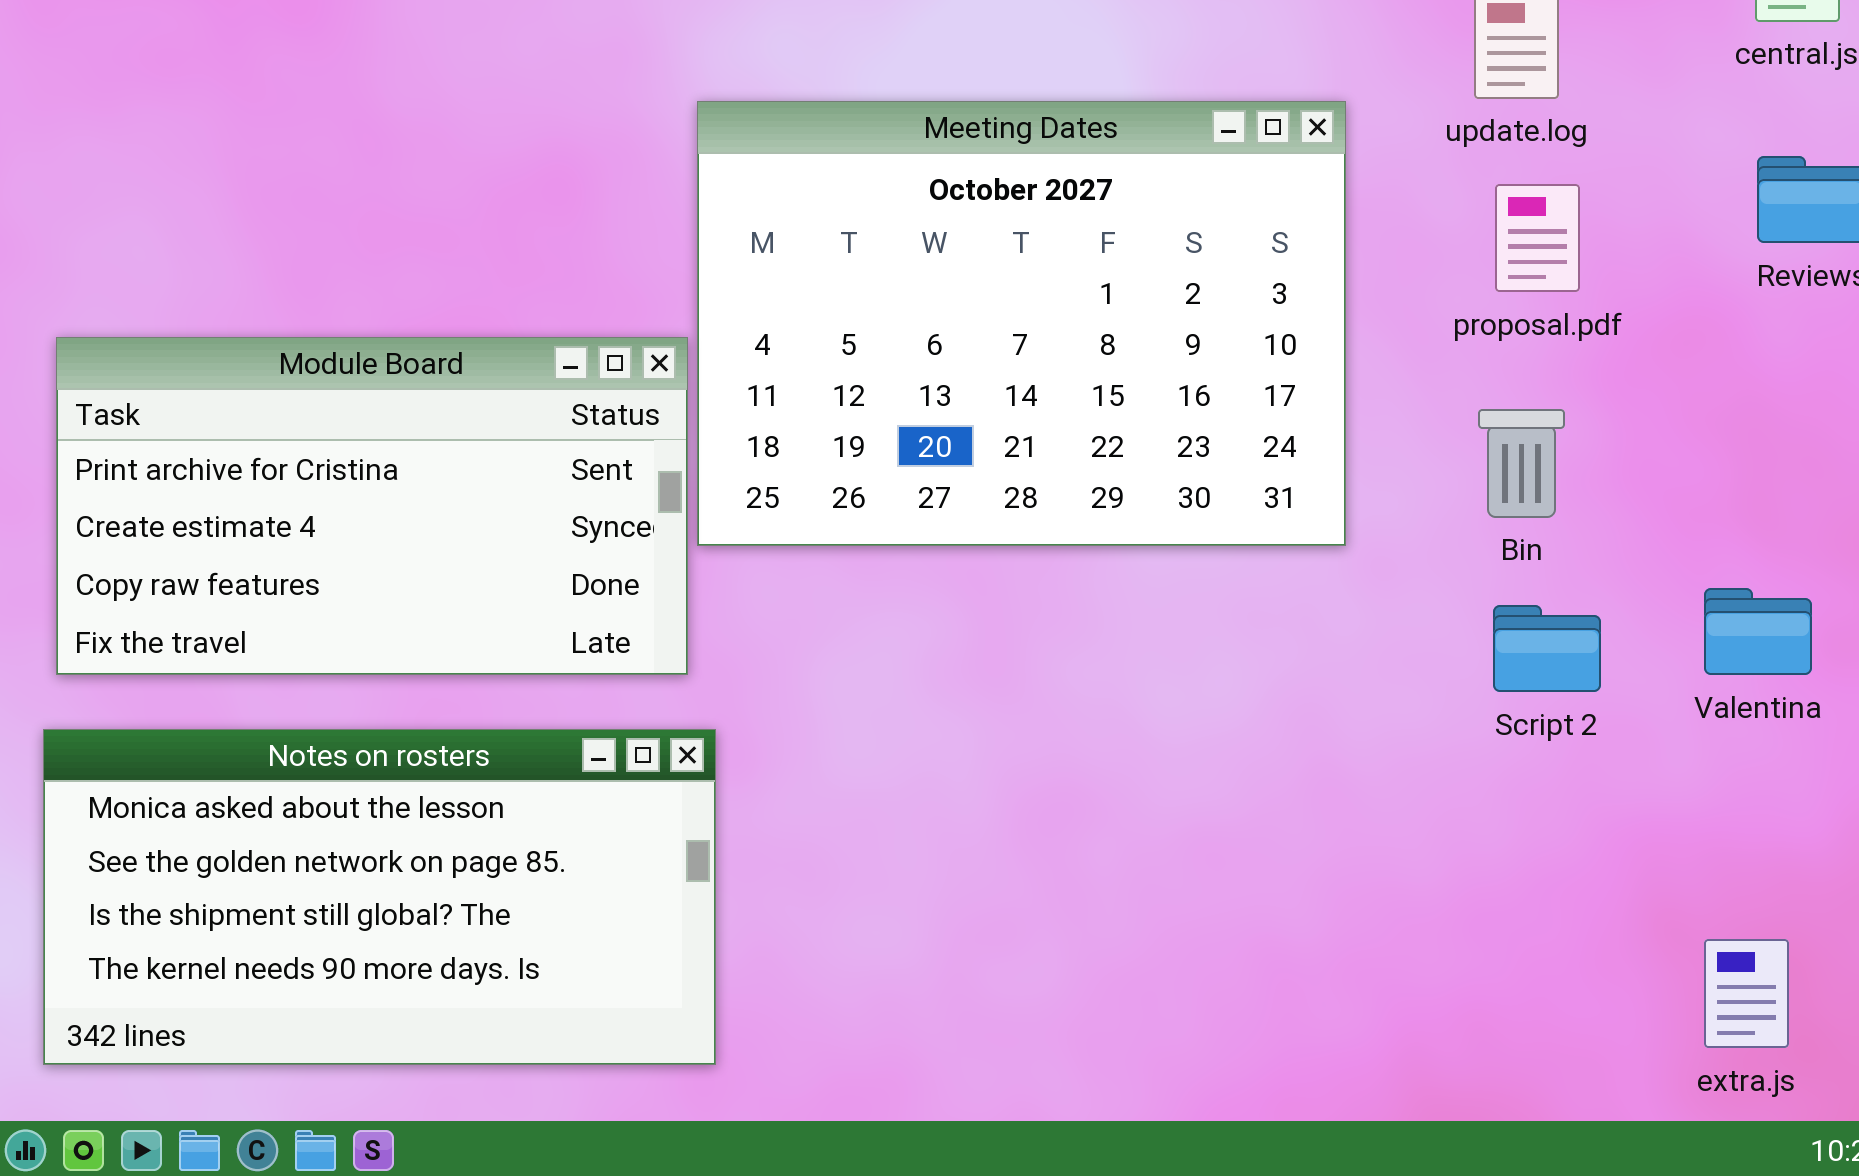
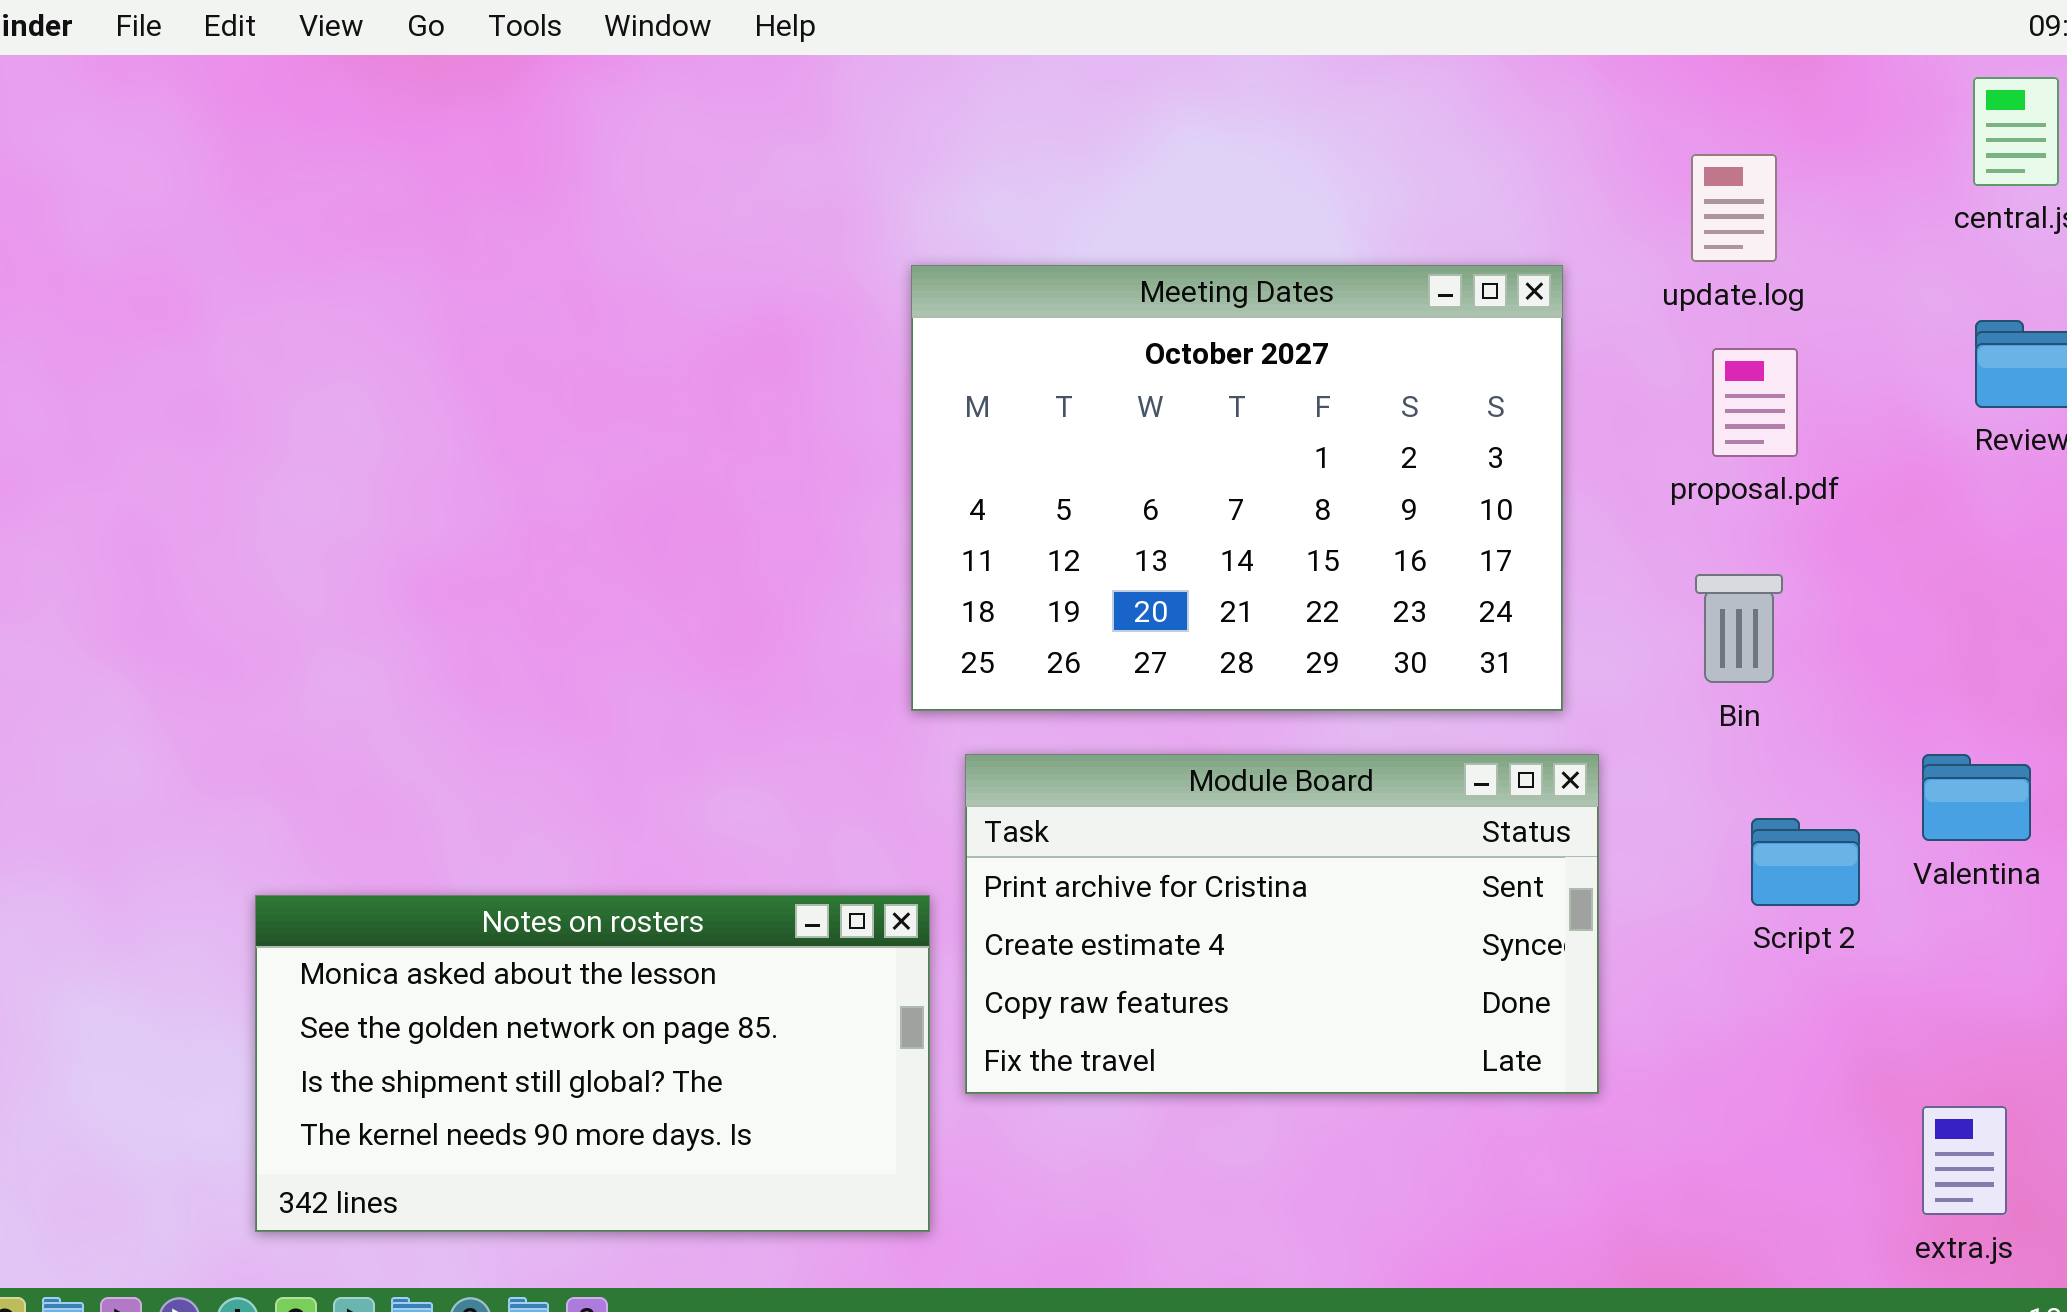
Module Board: [56,337,688,675] -> [965,754,1599,1094], moved
Script 2: [1493,605,1601,692] -> [1751,818,1860,906], moved

